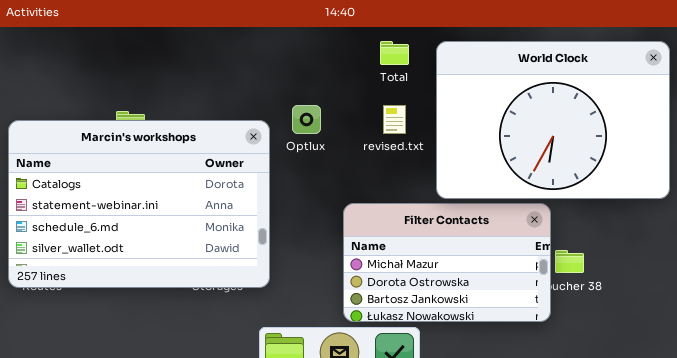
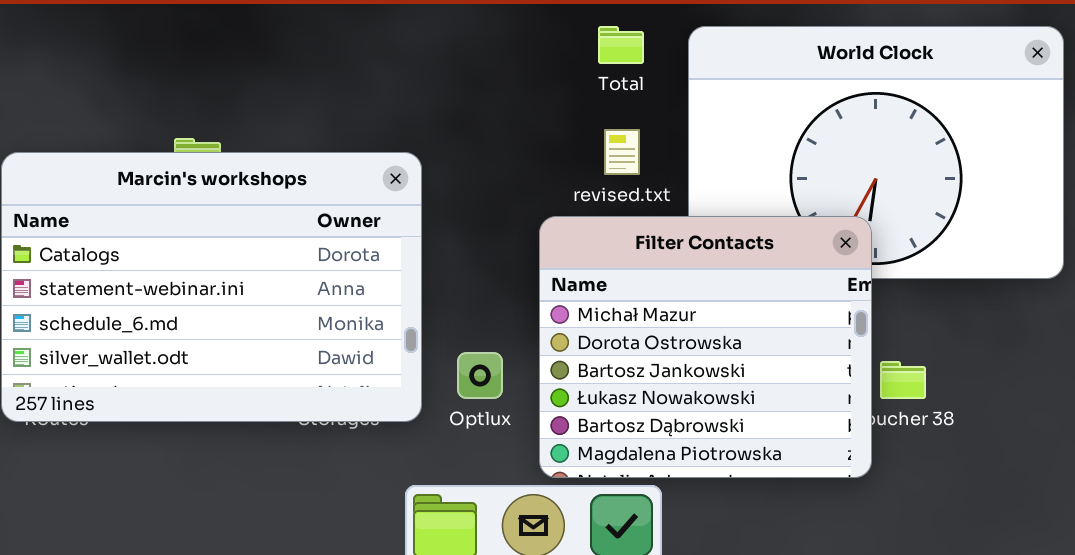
Optlux: [292,105,321,134] -> [457,352,503,399], moved
Filter Contacts: [343,203,551,322] -> [539,216,872,478], resized

